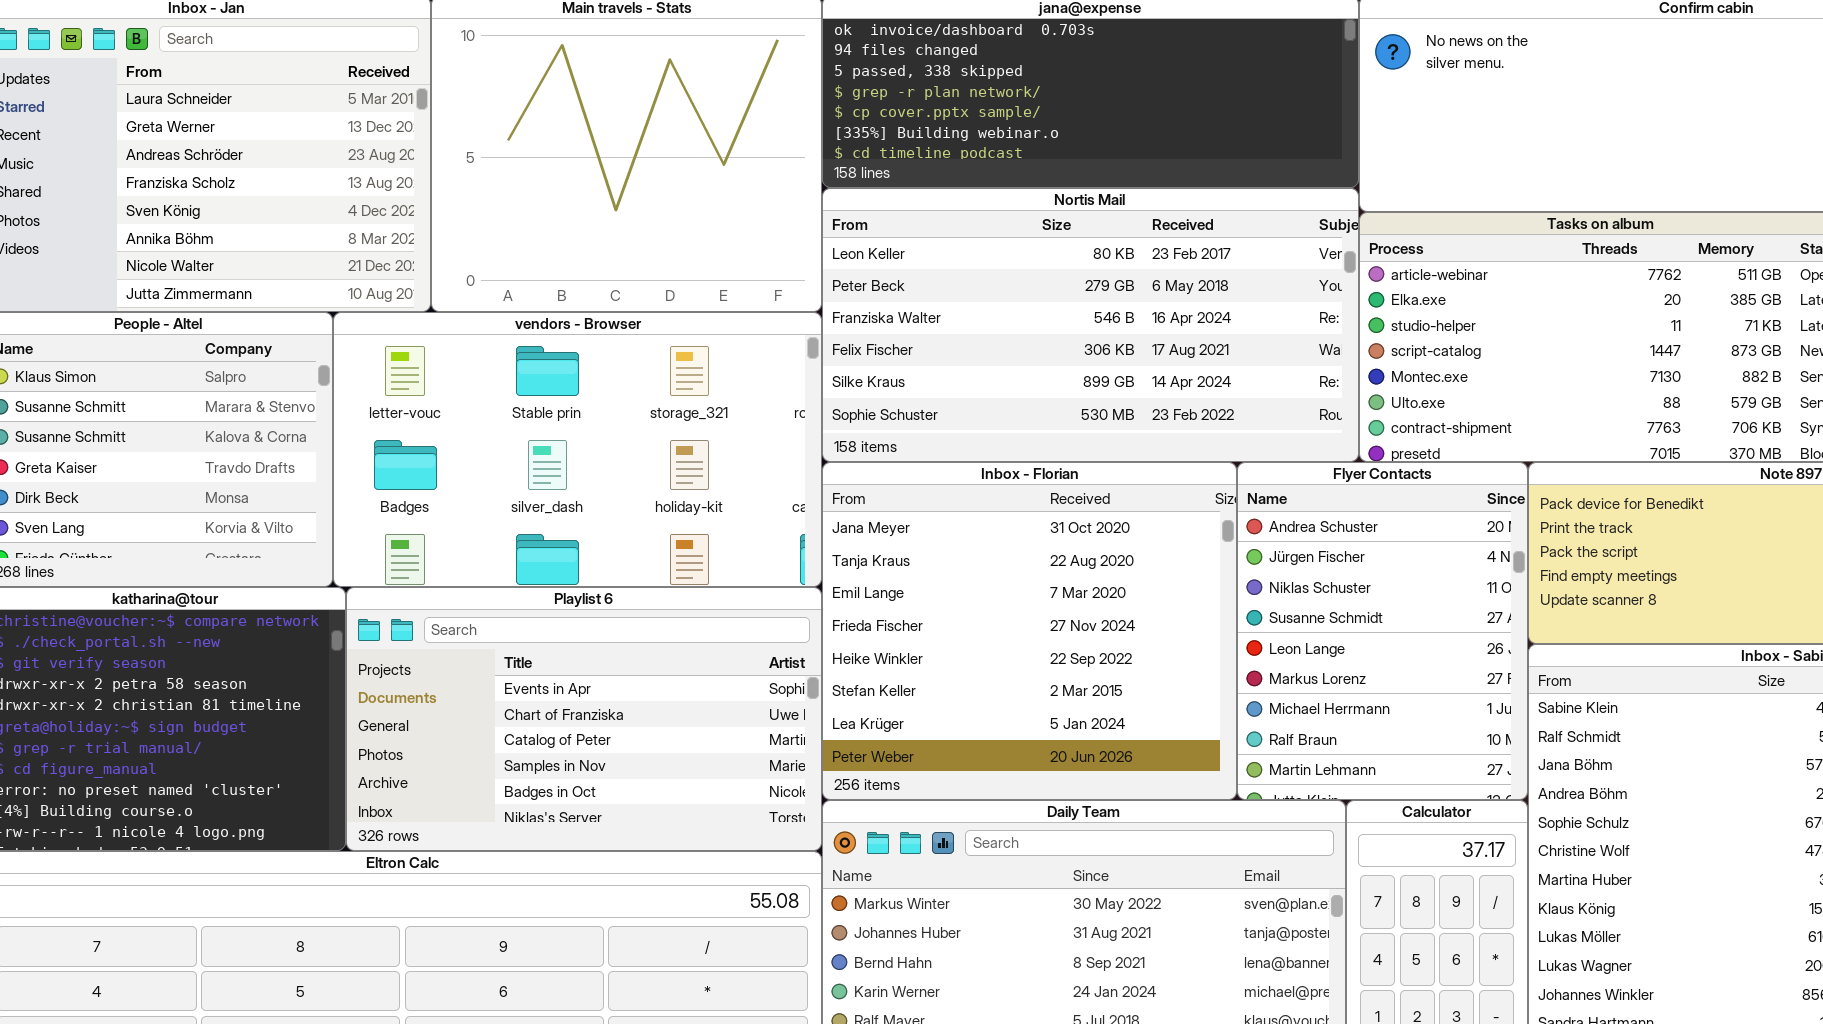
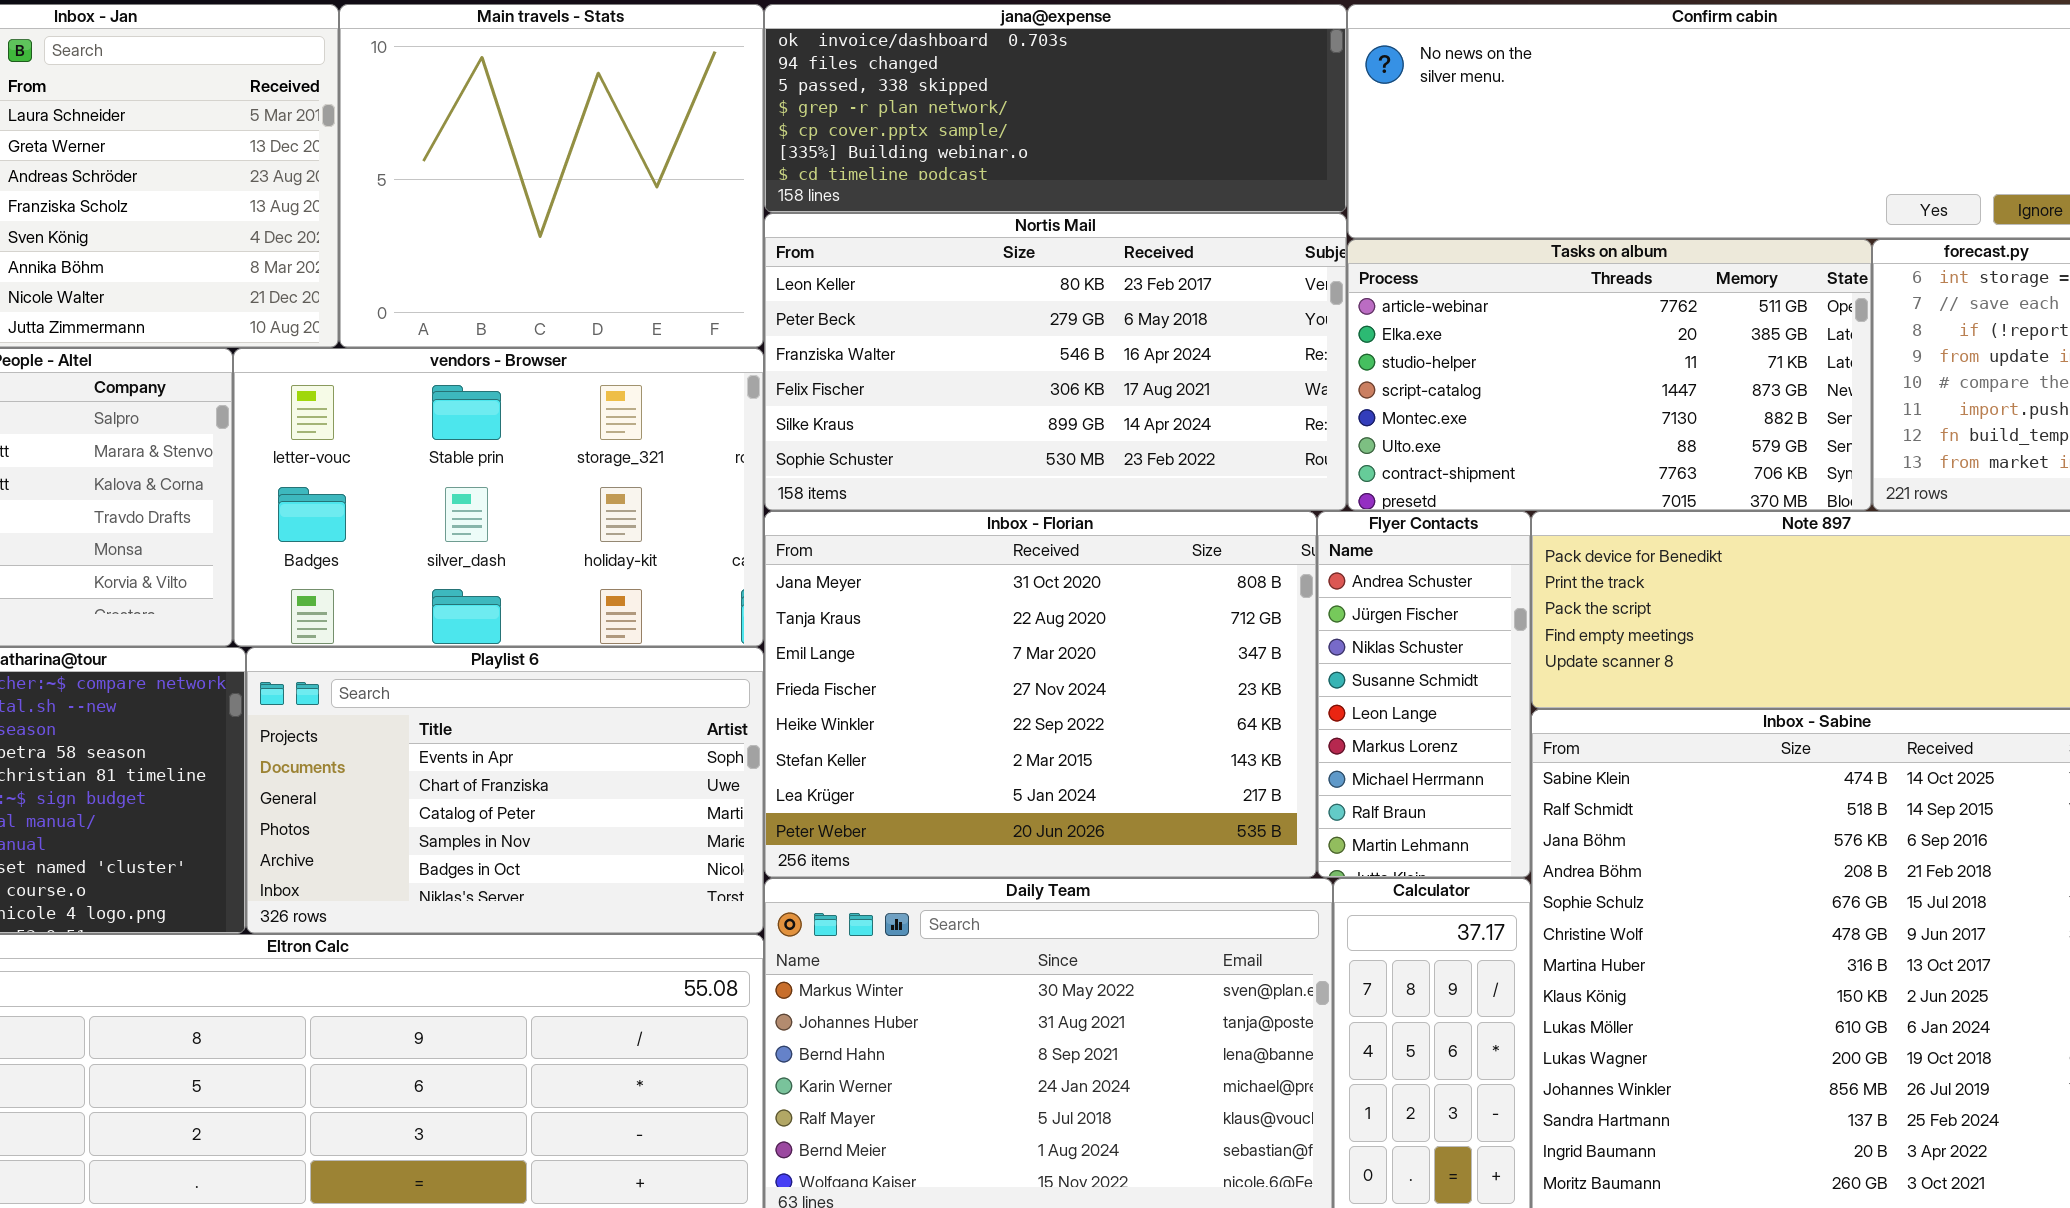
Inbox - Florian: [822,462,1237,800] -> [764,511,1317,878], resized
Flyer Contacts: [1237,462,1528,800] -> [1317,511,1531,878], resized

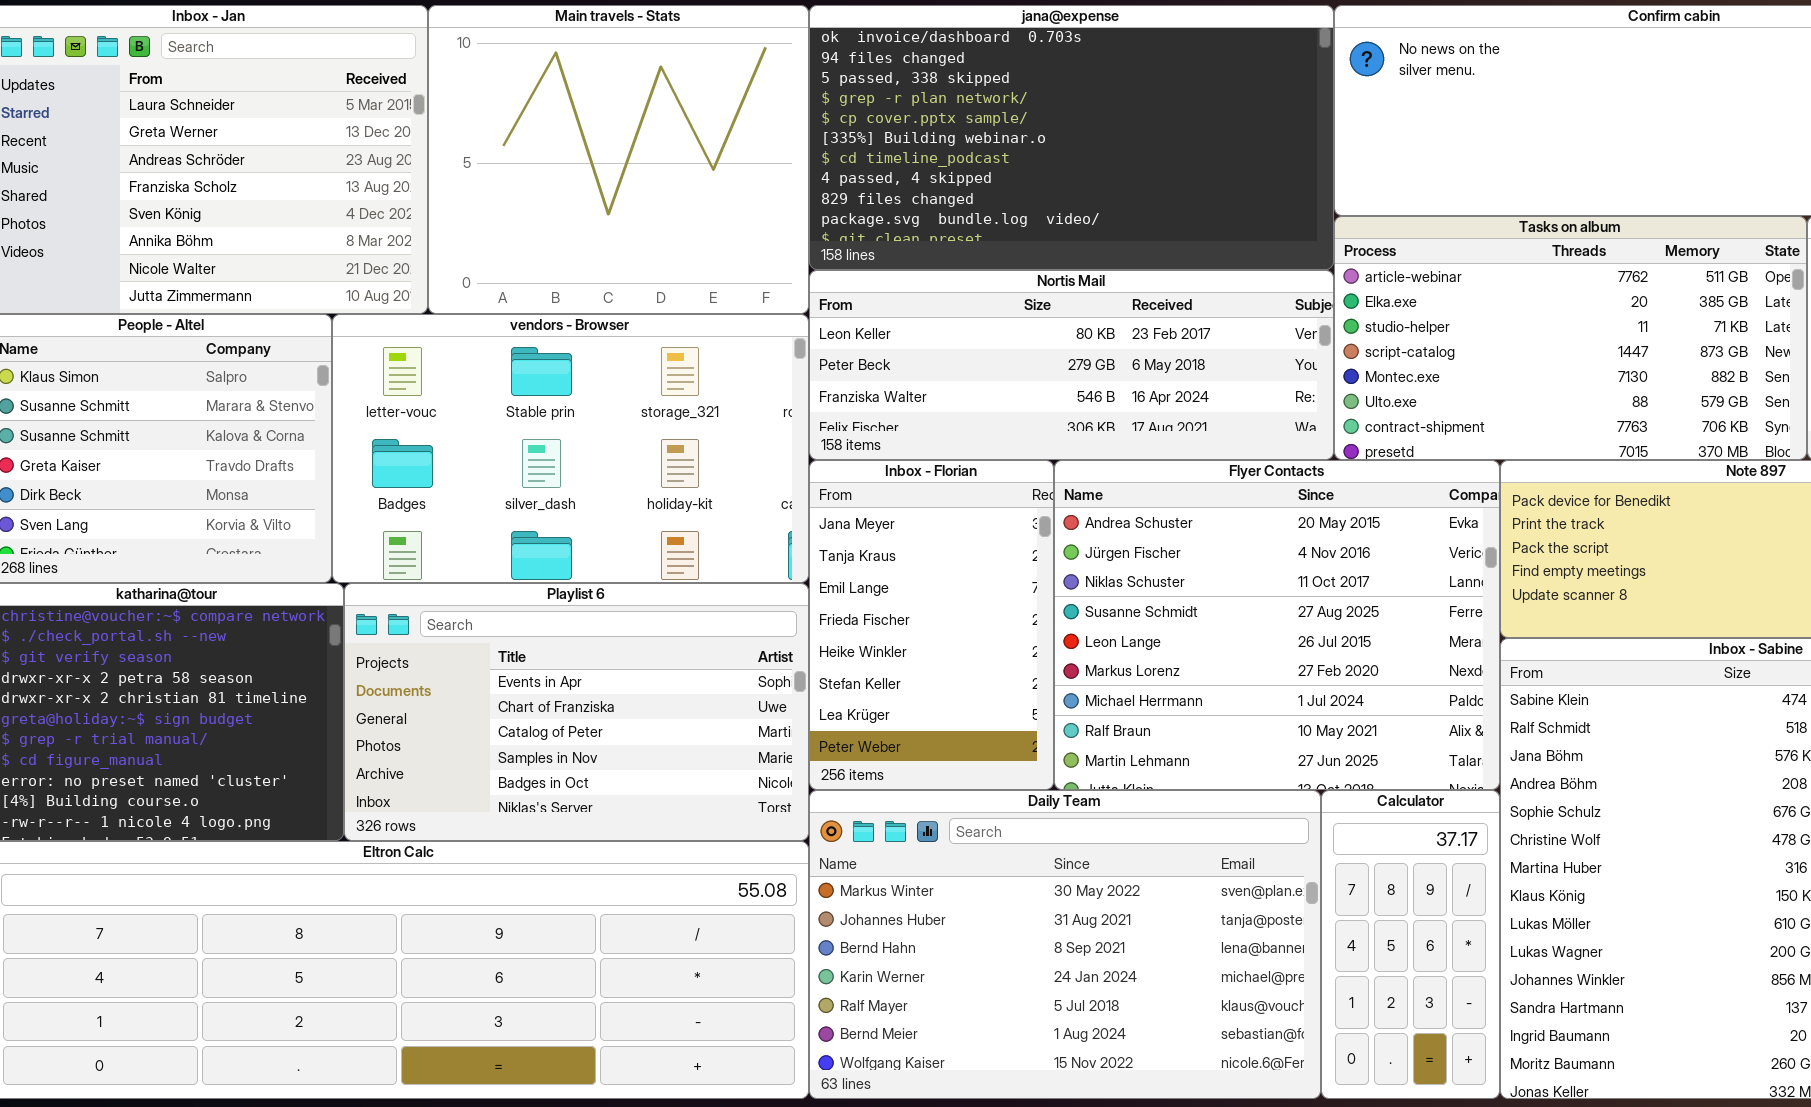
jana@expense: [764,4,1347,213] -> [809,5,1334,270], resized
Nortis Mail: [764,213,1347,511] -> [809,270,1334,460], resized
Inbox - Florian: [764,511,1317,878] -> [809,460,1054,790], resized
Flyer Contacts: [1317,511,1531,878] -> [1054,460,1500,790], resized

